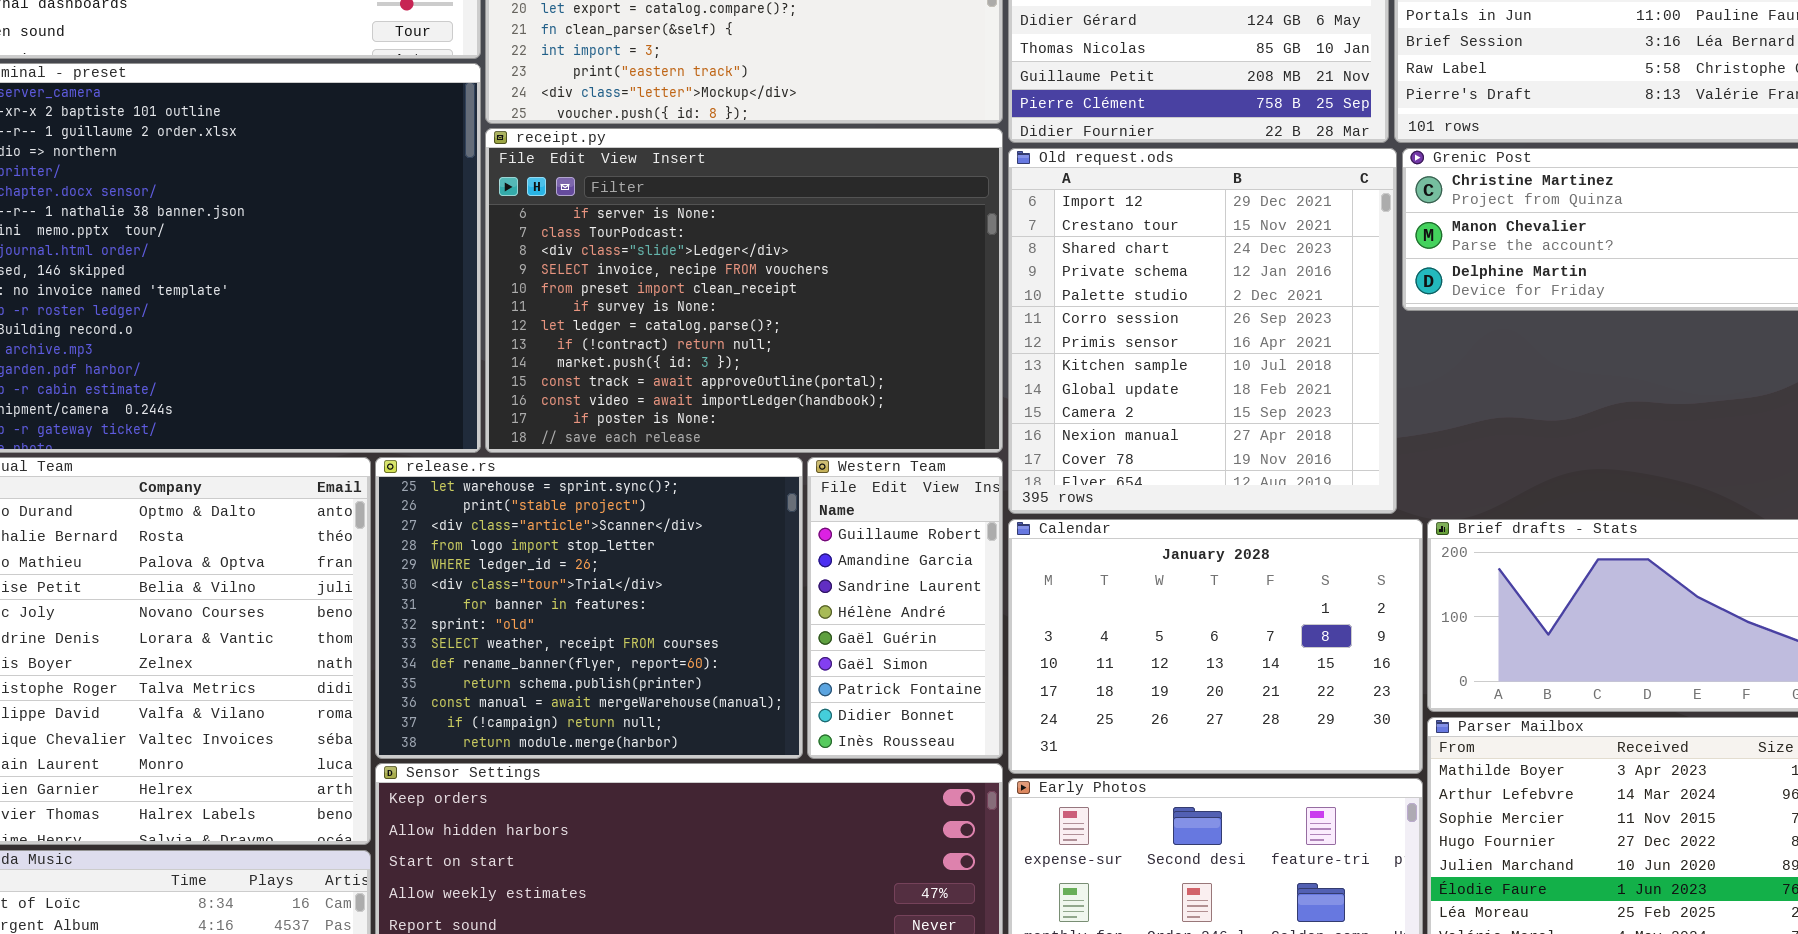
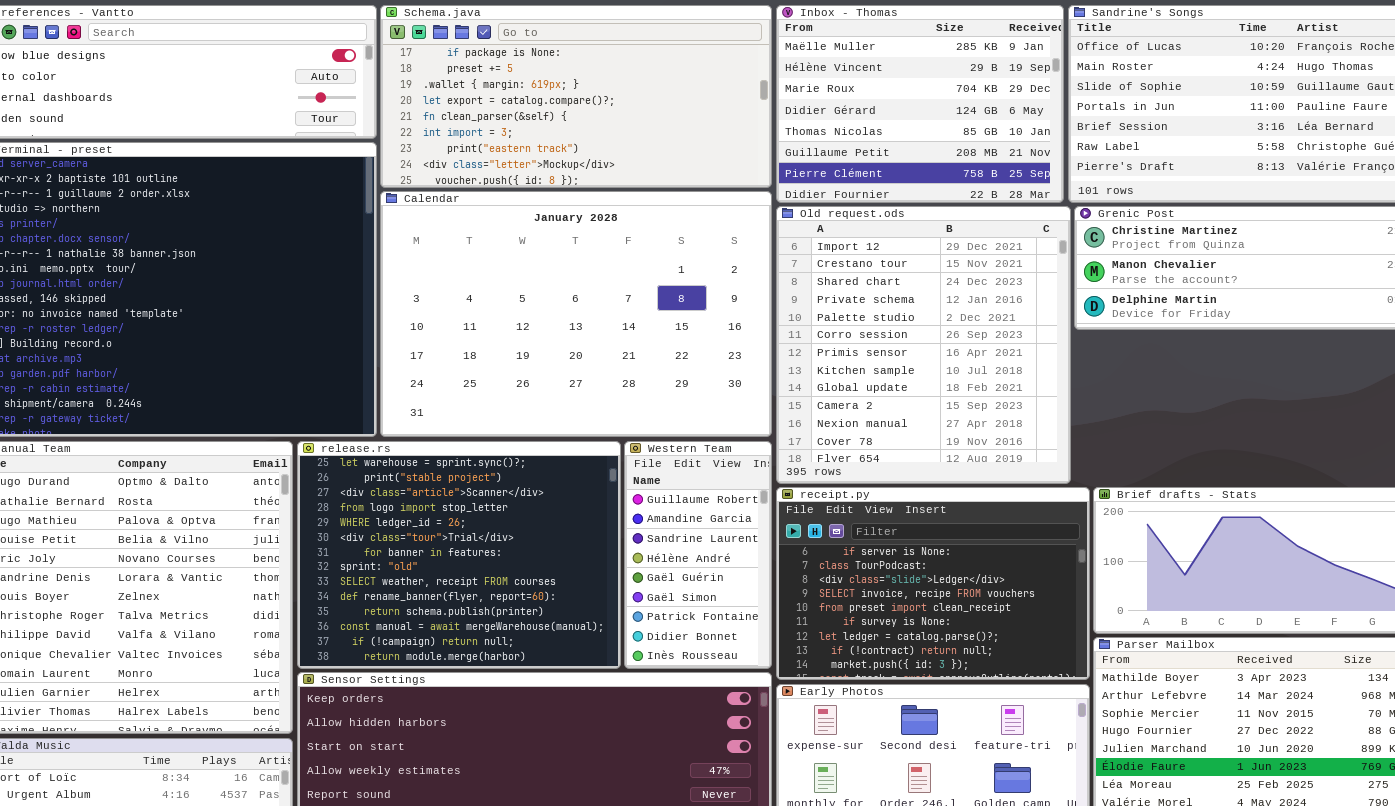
receipt.py: [485,128,1003,453] -> [776,487,1090,680], moved, resized
Calendar: [1008,519,1423,774] -> [380,191,772,437], moved, resized

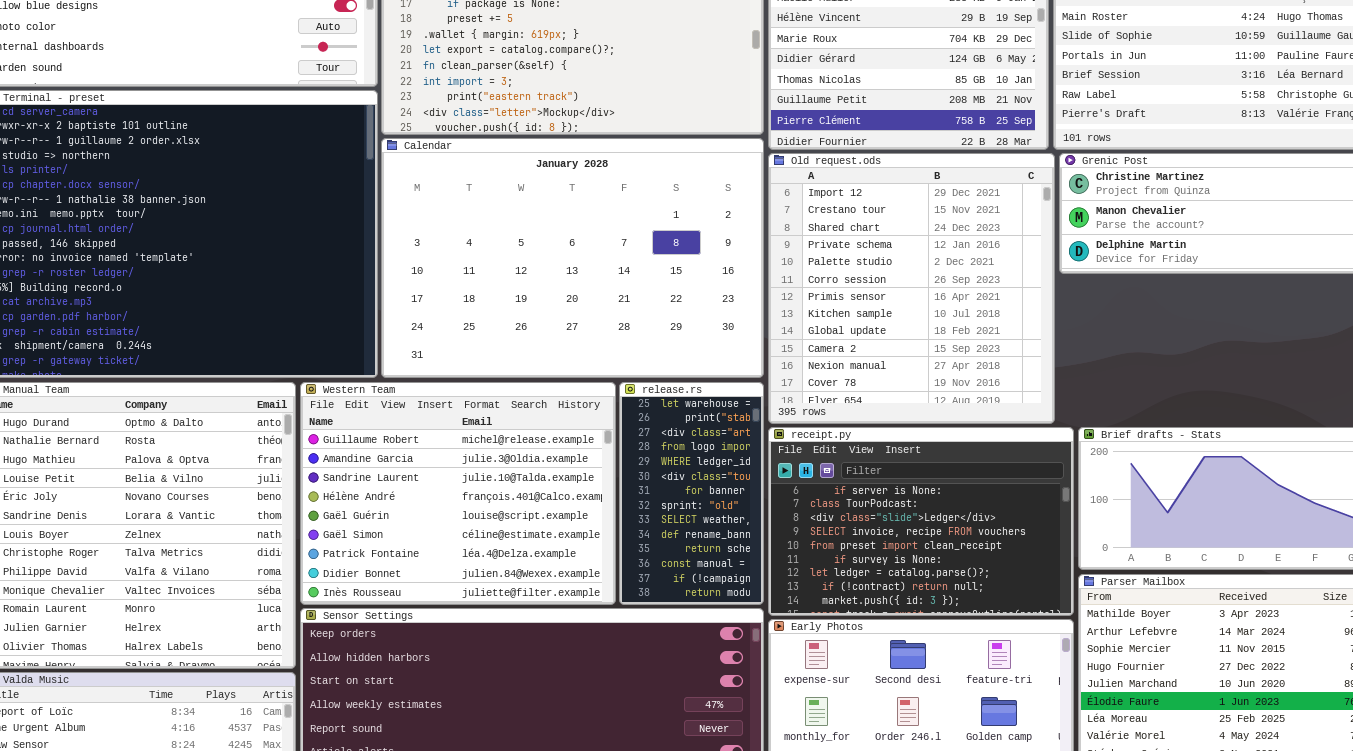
release.rs: [297,441,621,669] -> [619,382,764,605], moved, resized
Western Team: [624,441,772,669] -> [300,382,616,605], moved, resized

